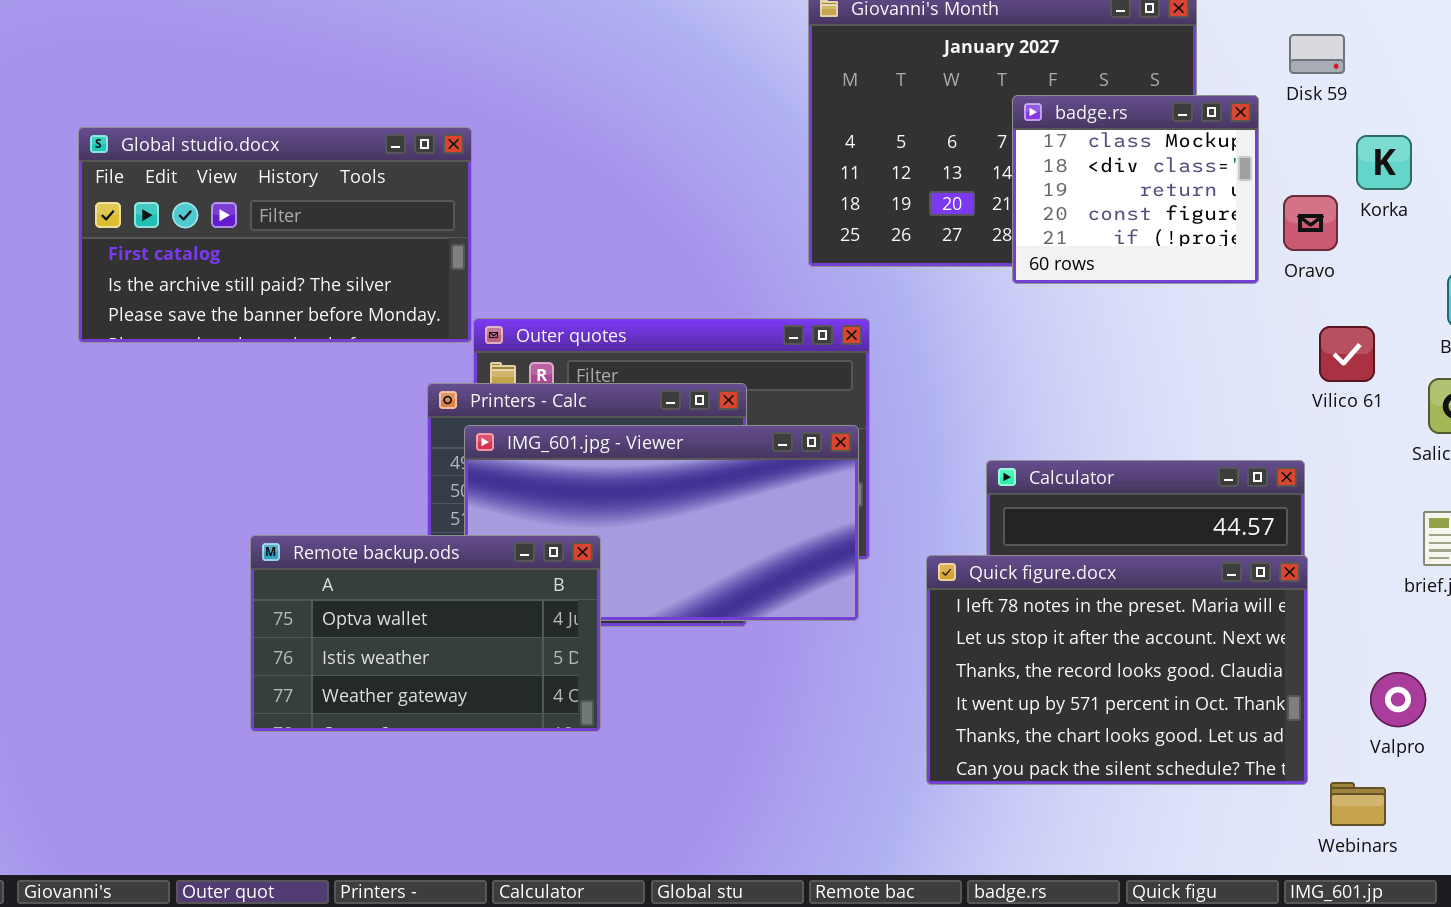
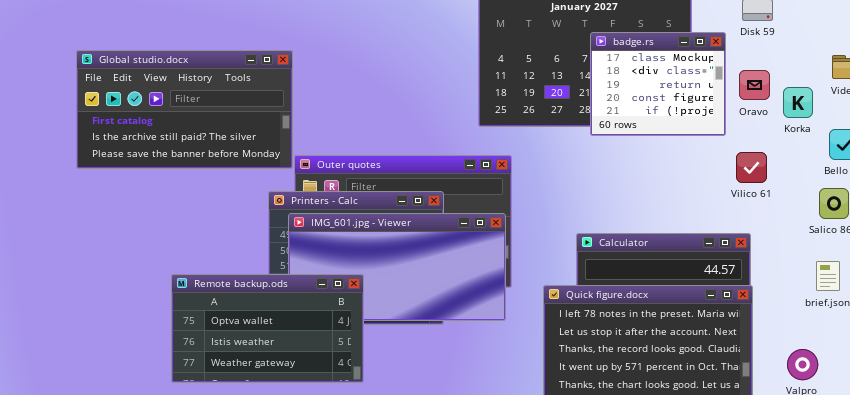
Korka: [1356,135,1412,190] -> [783,87,813,118], moved
Oravo: [1283,195,1338,251] -> [739,70,770,100], moved
Vilico 61: [1319,326,1375,382] -> [736,152,767,183], moved

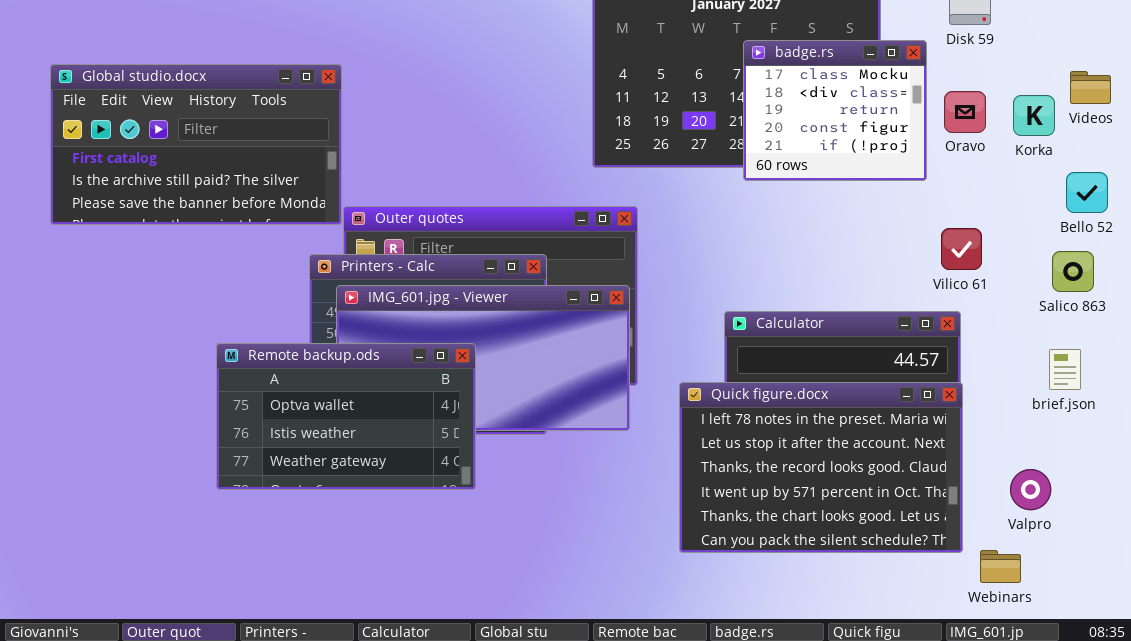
Korka: [783,87,813,118] -> [1013,95,1055,136], moved
Vilico 61: [736,152,767,183] -> [941,228,982,270], moved
Remote backup.ods: [171,274,364,383] -> [216,343,476,490], moved

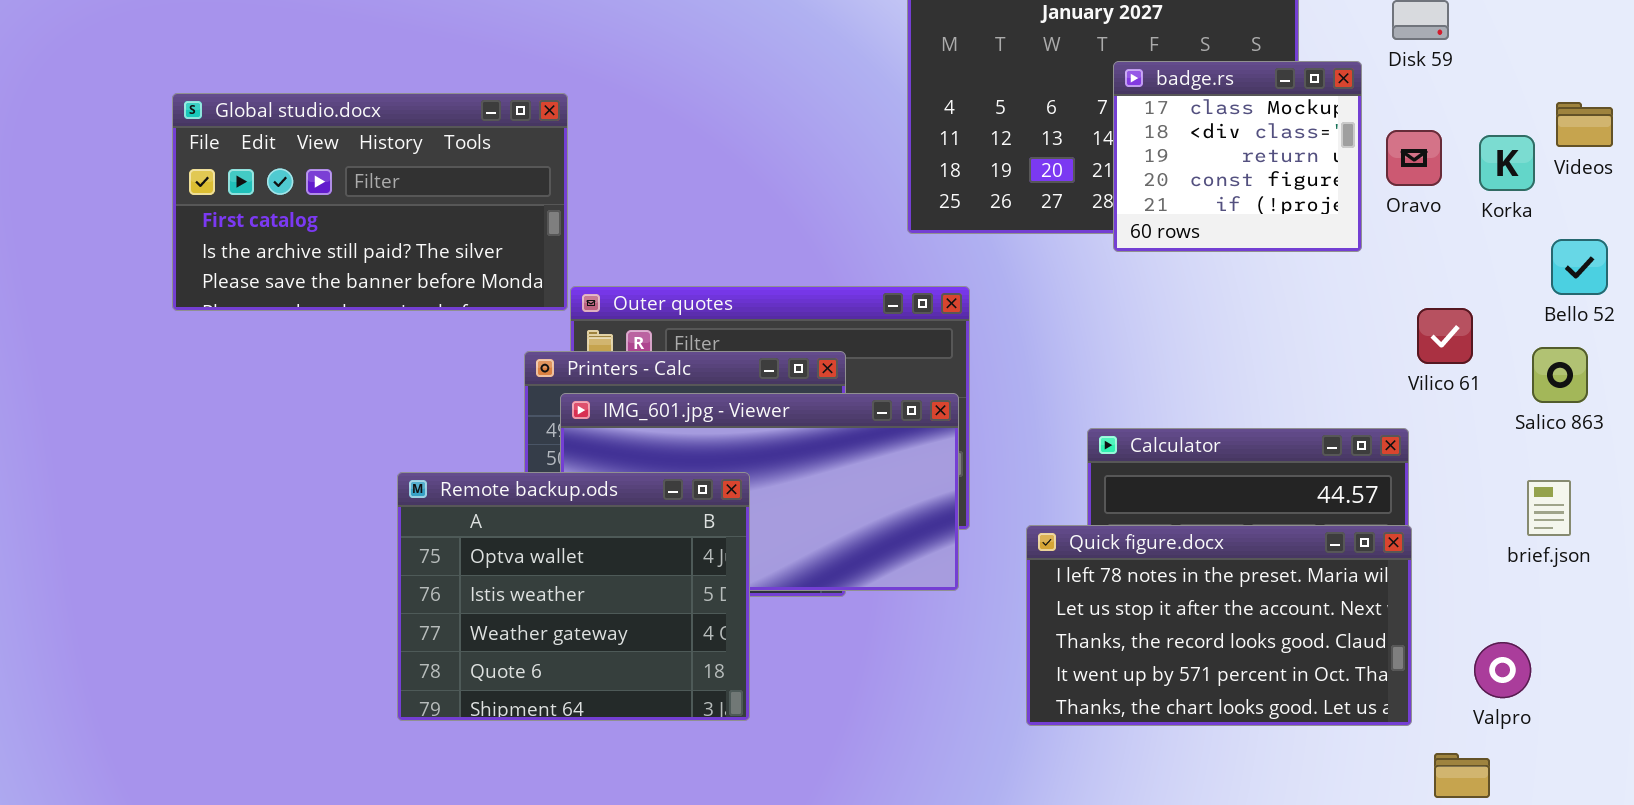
Vilico 61: [941,228,982,270] -> [1417,308,1473,364], moved
Remote backup.ods: [216,343,476,490] -> [397,472,750,721], resized
Quick figure.docx: [679,382,963,553] -> [1026,525,1412,726], resized

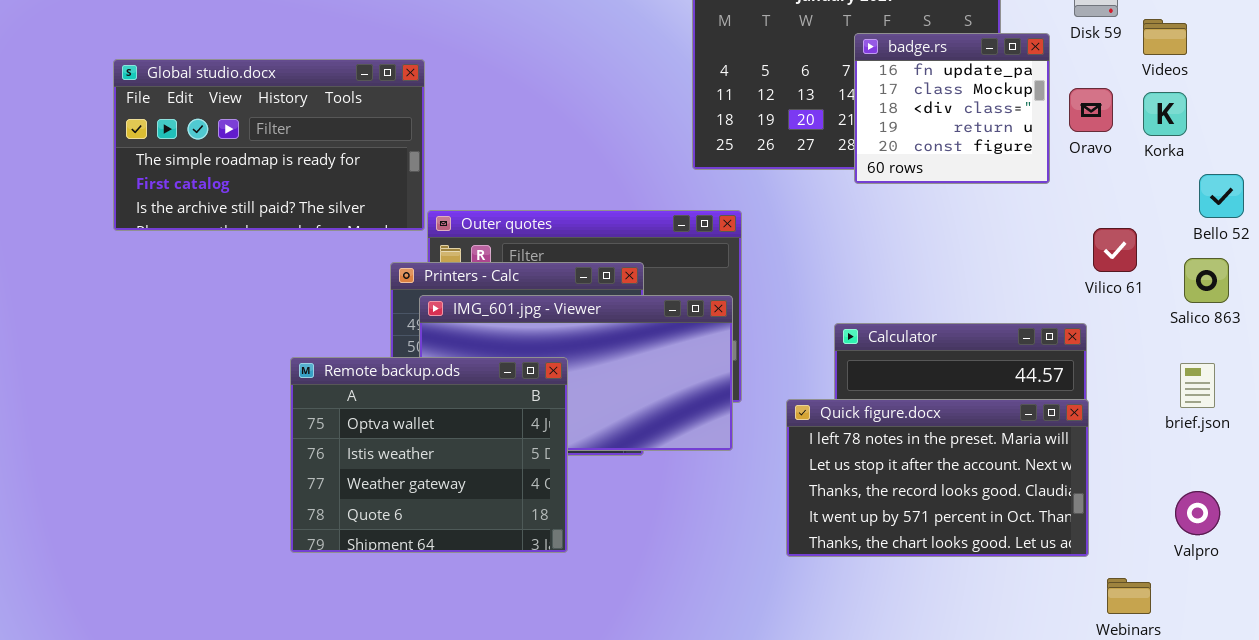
badge.rs: [1113,61,1362,252] -> [854,33,1050,184], scrolled up 1 row
Global studio.docx: [172,93,568,311] -> [113,59,425,231], scrolled up 1 row
Videos: [1556,102,1613,147] -> [1143,19,1187,55], moved
Valpro: [1474,642,1531,698] -> [1175,491,1220,535], moved

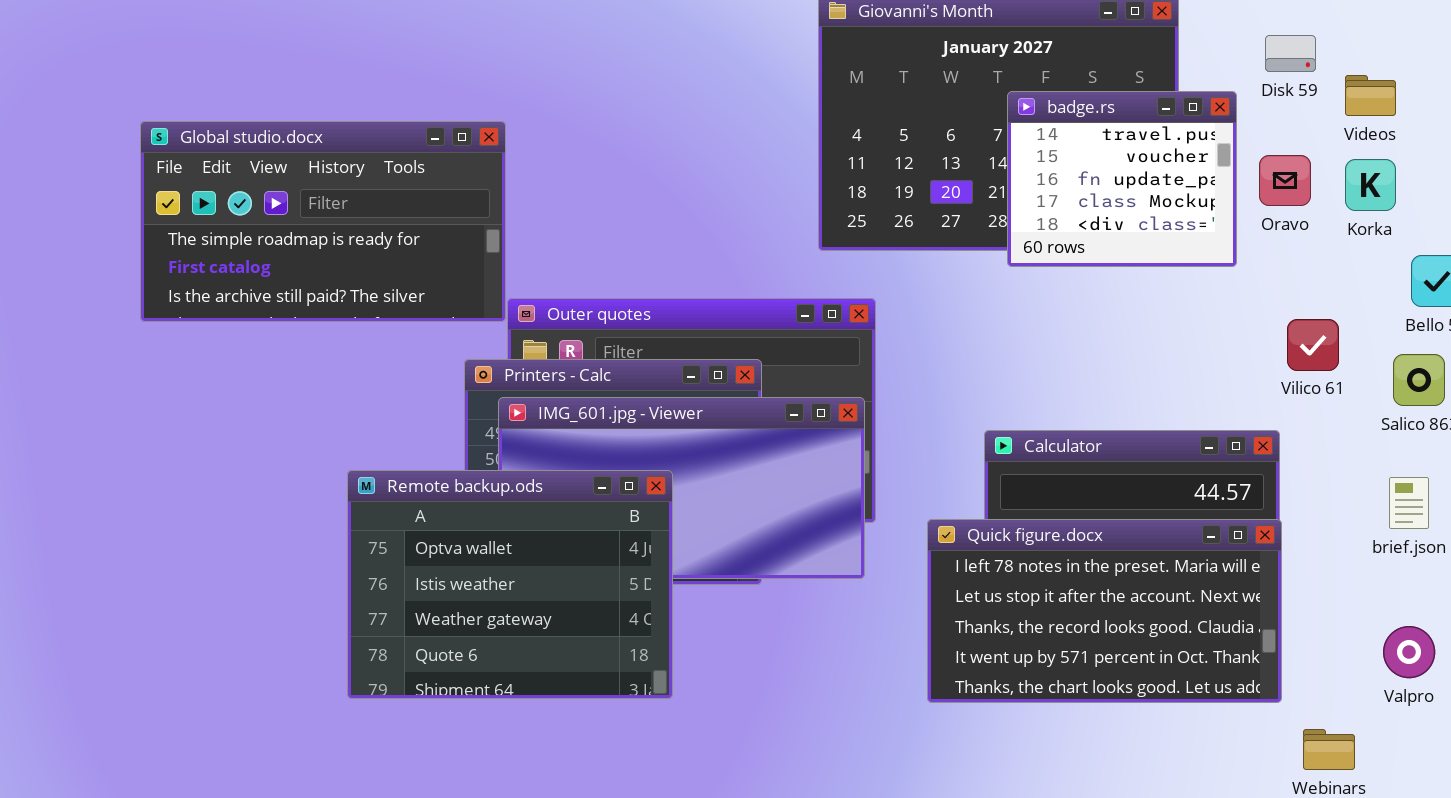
badge.rs: [854,33,1050,184] -> [1007,91,1237,267], scrolled up 2 rows

